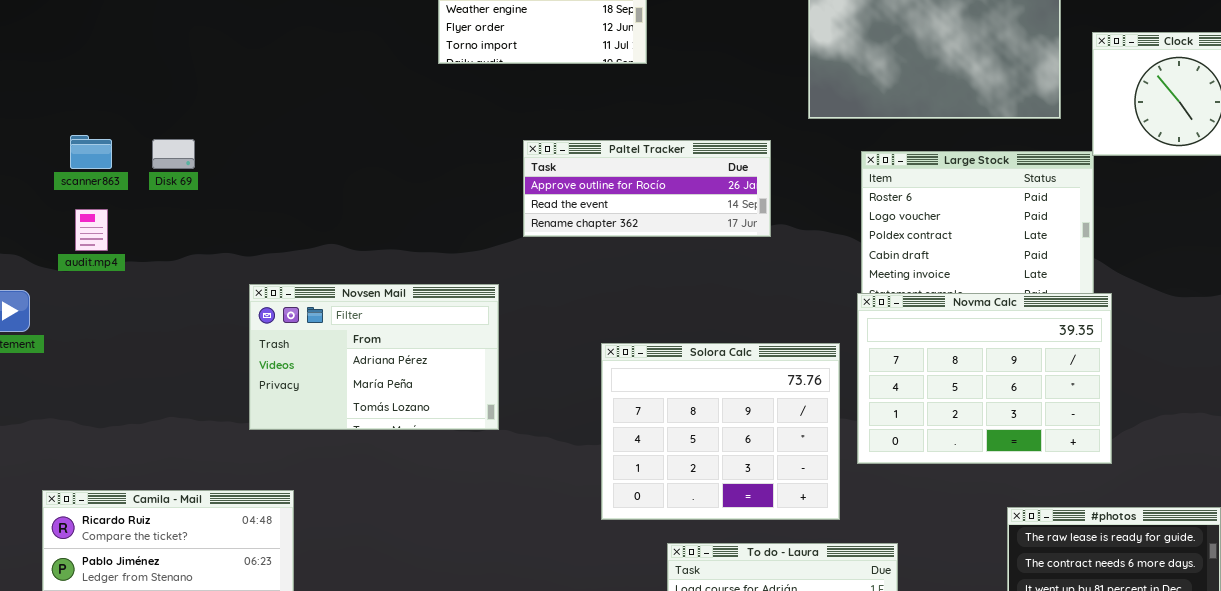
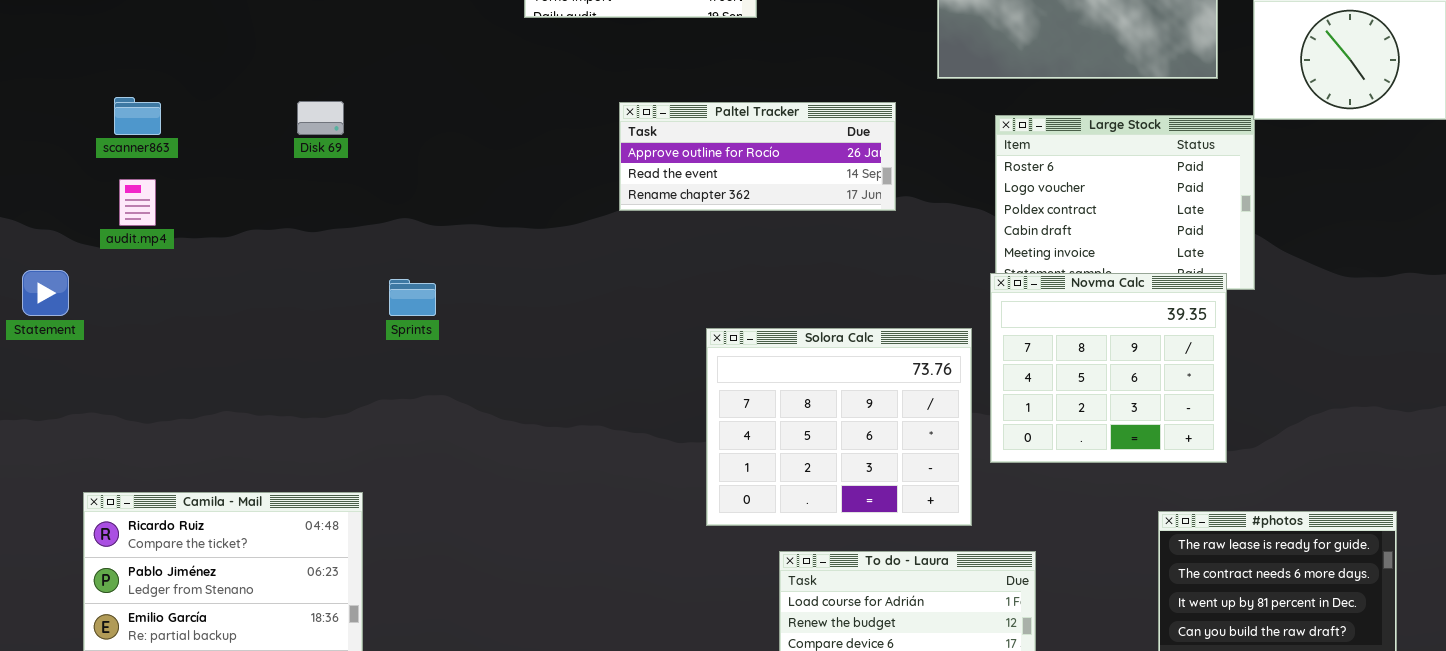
Disk 69: [152,139,195,169] -> [297,101,344,135], moved
Novsen Mail: [249,284,499,430] -> none, closed
Novma Calc: [857,293,1112,464] -> [990,273,1227,463], resized

